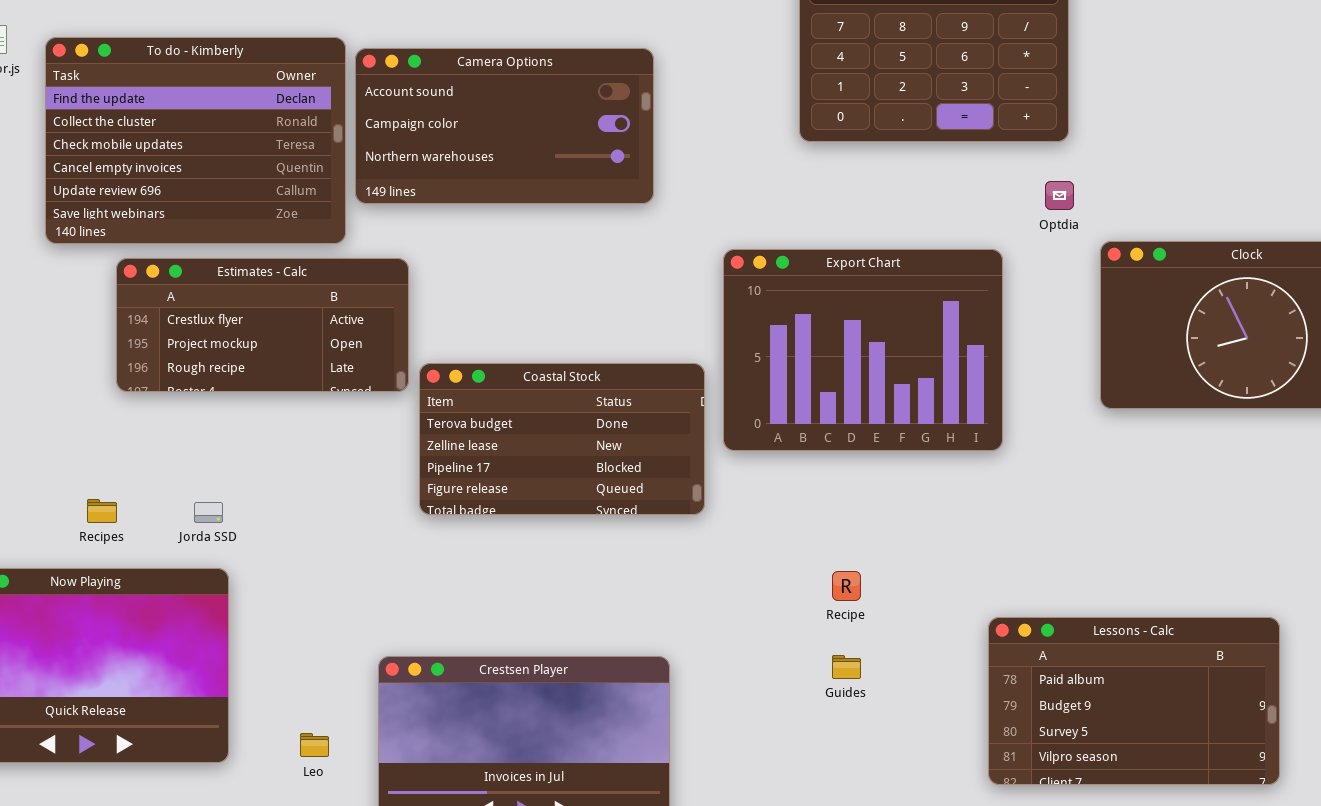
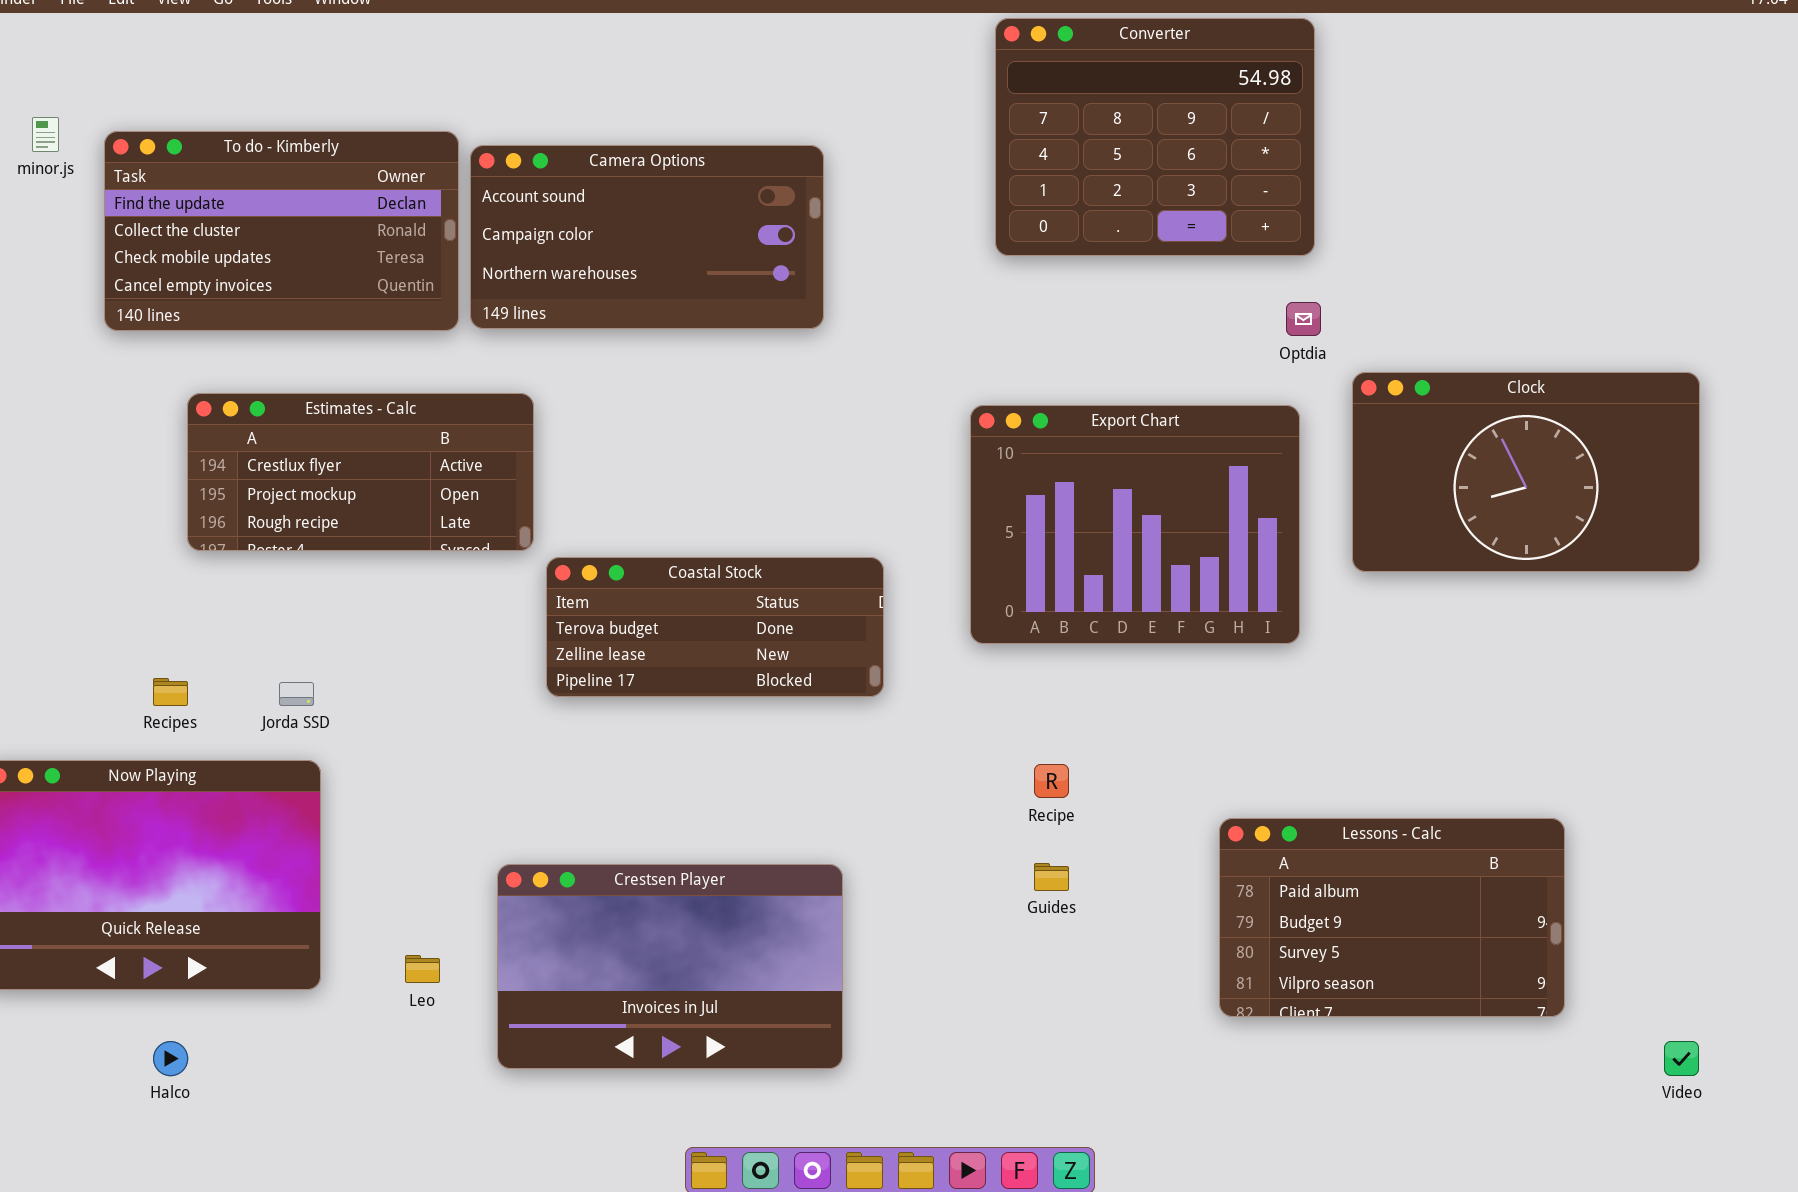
To do - Kimberly: [45,37,346,244] -> [104,131,459,331], resized
Export Chart: [723,249,1003,451] -> [970,405,1300,644], moved
Coastal Stock: [419,363,705,515] -> [546,557,884,697], resized

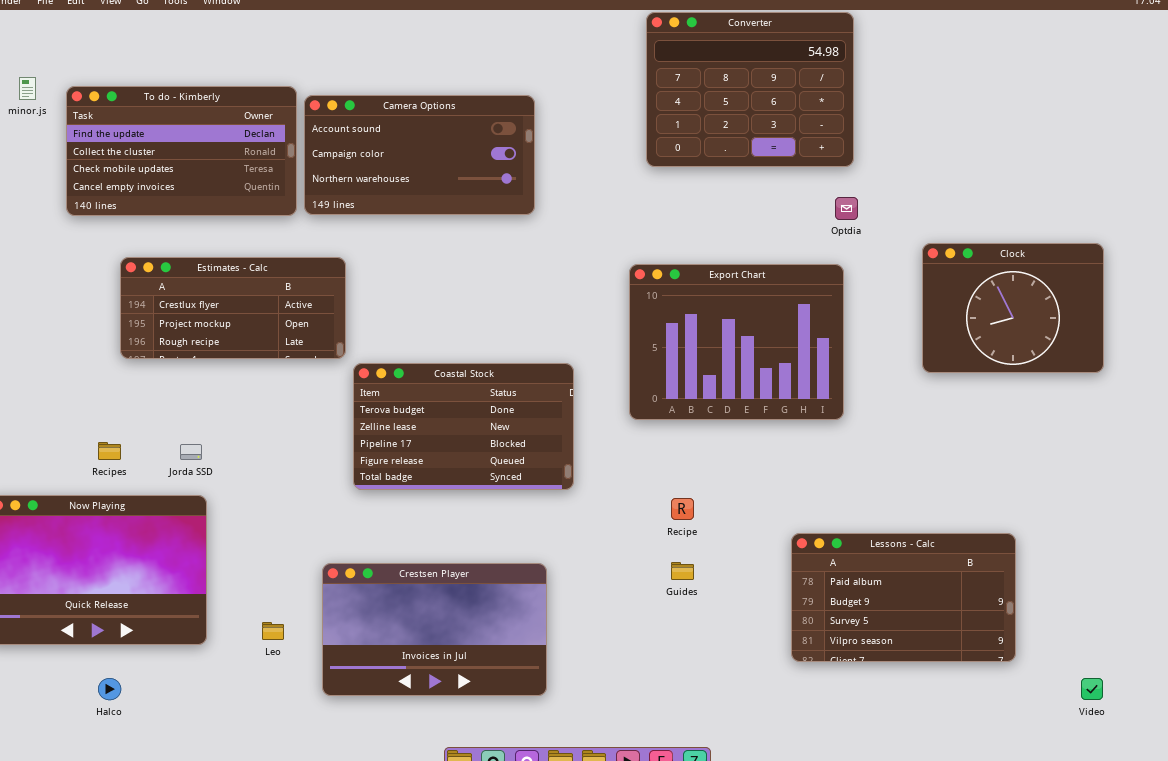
Clock: [1352,372,1700,572] -> [922,243,1104,373], resized
Coastal Stock: [546,557,884,697] -> [353,363,574,490], resized

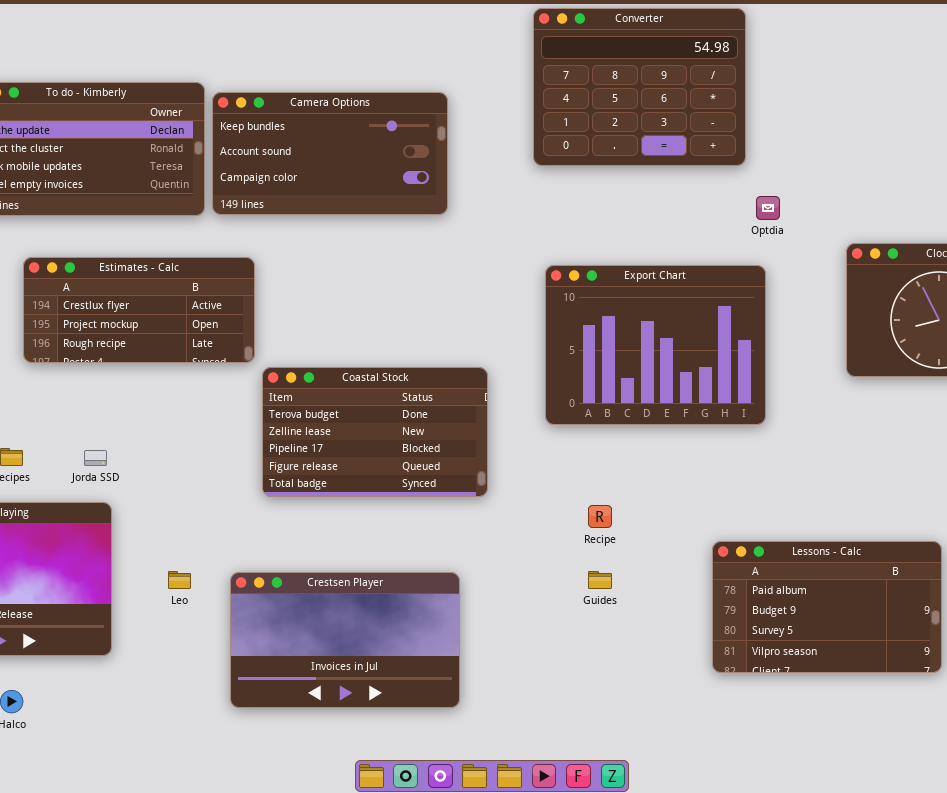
Converter: [646,12,854,167] -> [533,8,746,166], moved
Camera Options: [304,95,535,215] -> [212,92,448,215], scrolled up 1 row
Leo: [262,622,284,640] -> [168,571,191,589], moved

